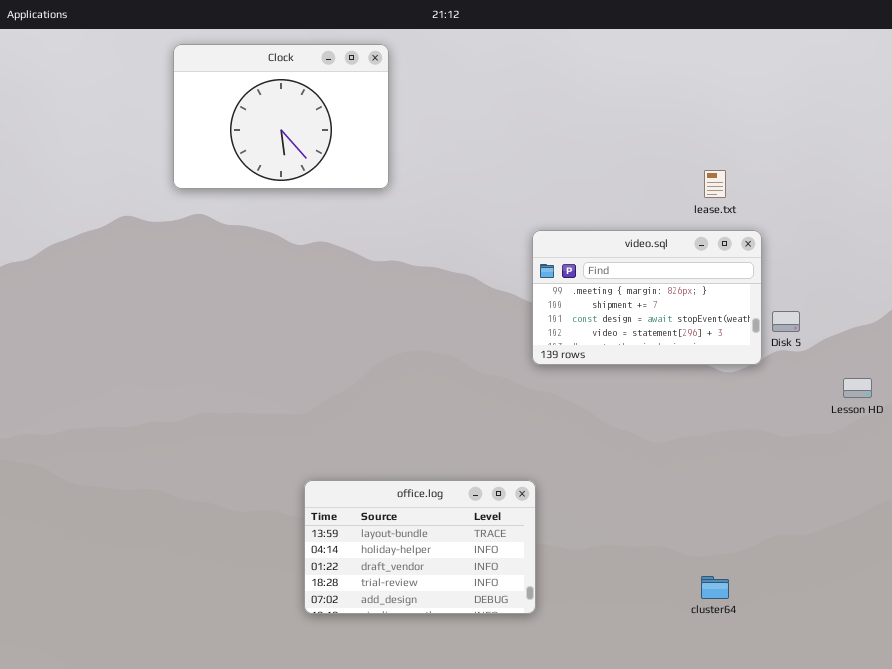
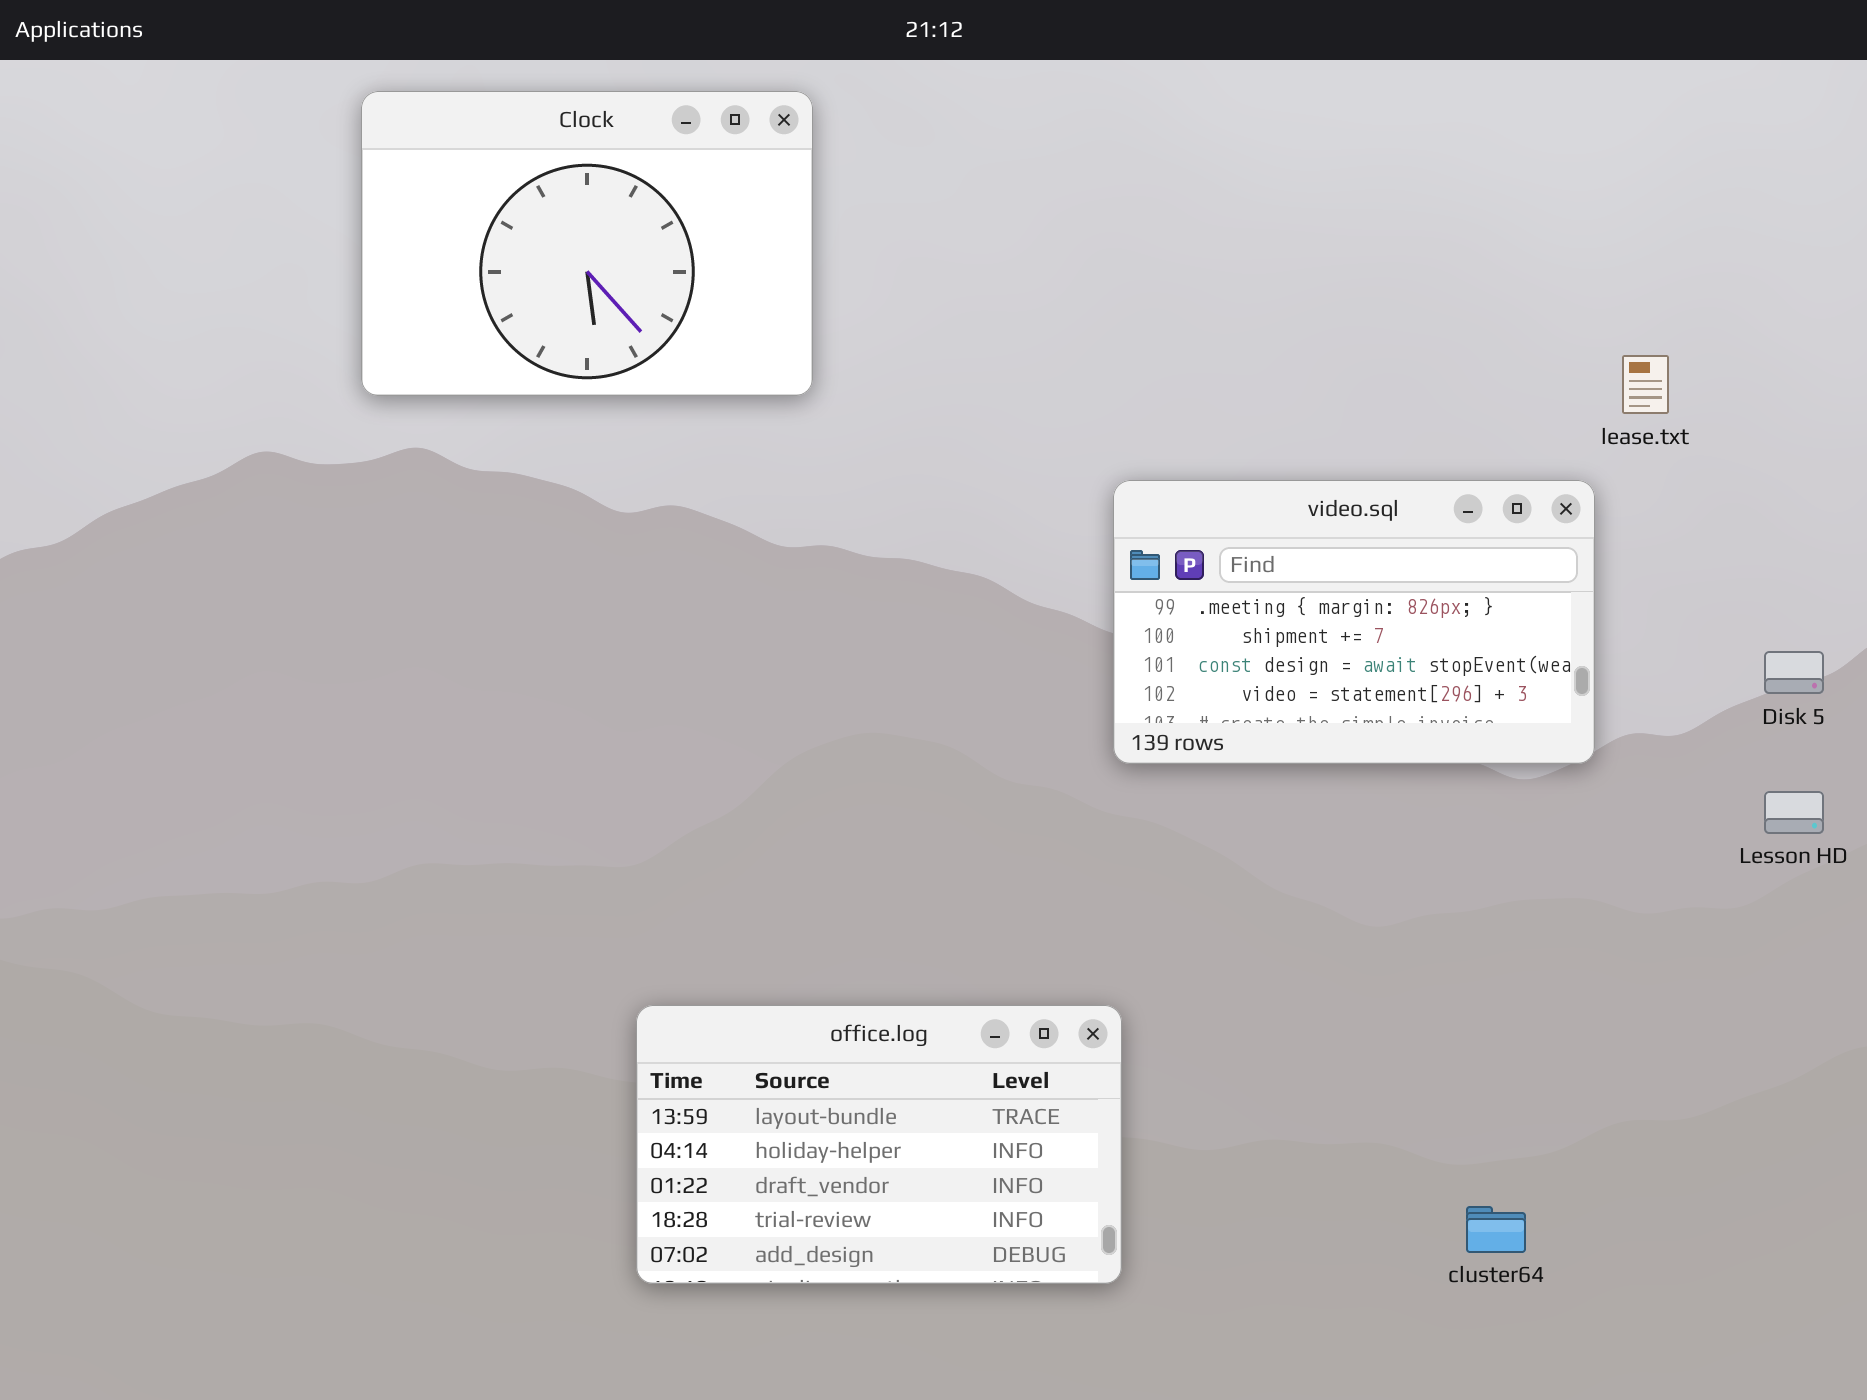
lease.txt: [704,170,726,198] -> [1622,355,1669,414], moved
Disk 5: [772,311,800,332] -> [1764,651,1824,694], moved

